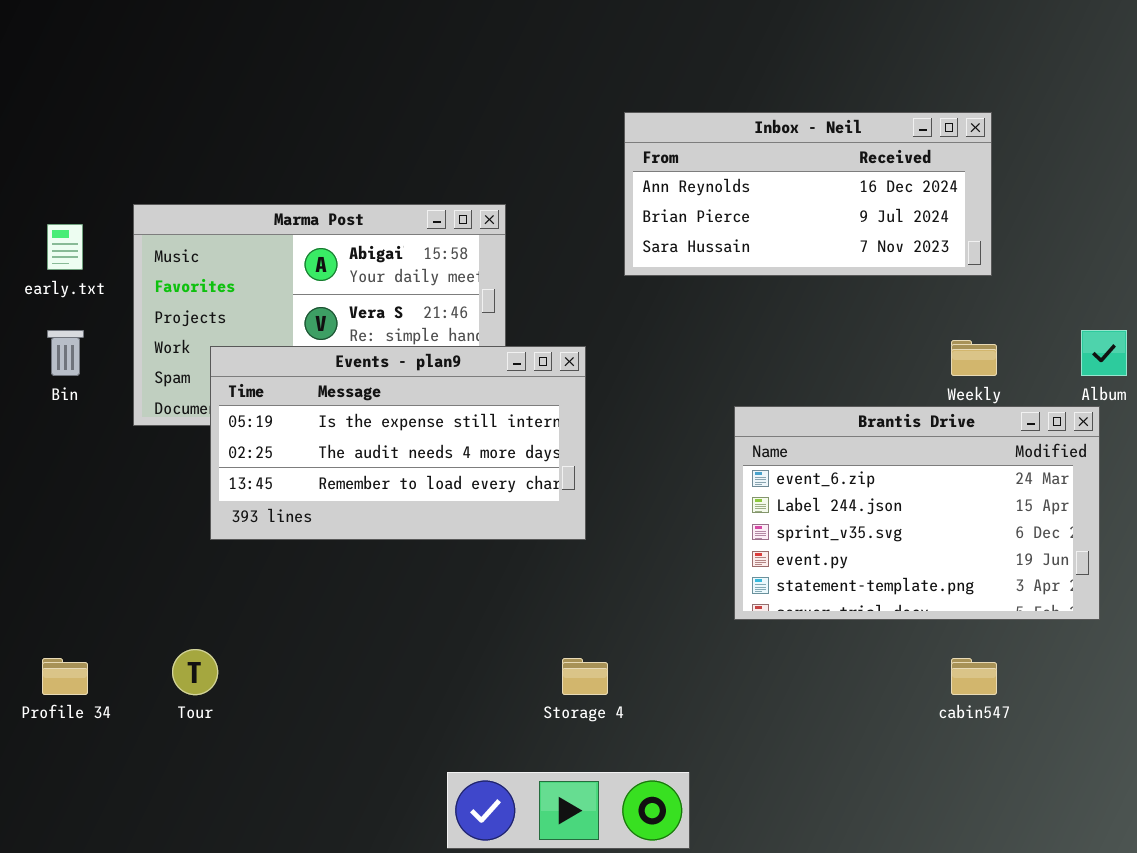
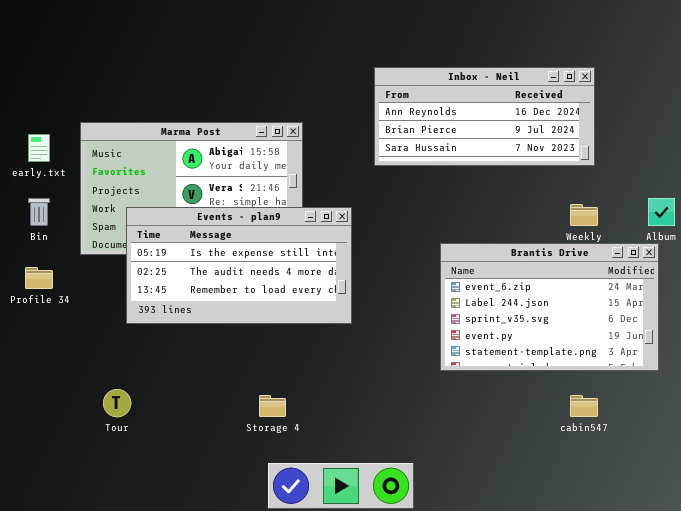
Profile 34: [42,658,88,695] -> [25,267,53,289], moved
Storage 4: [562,658,608,695] -> [259,395,286,417], moved

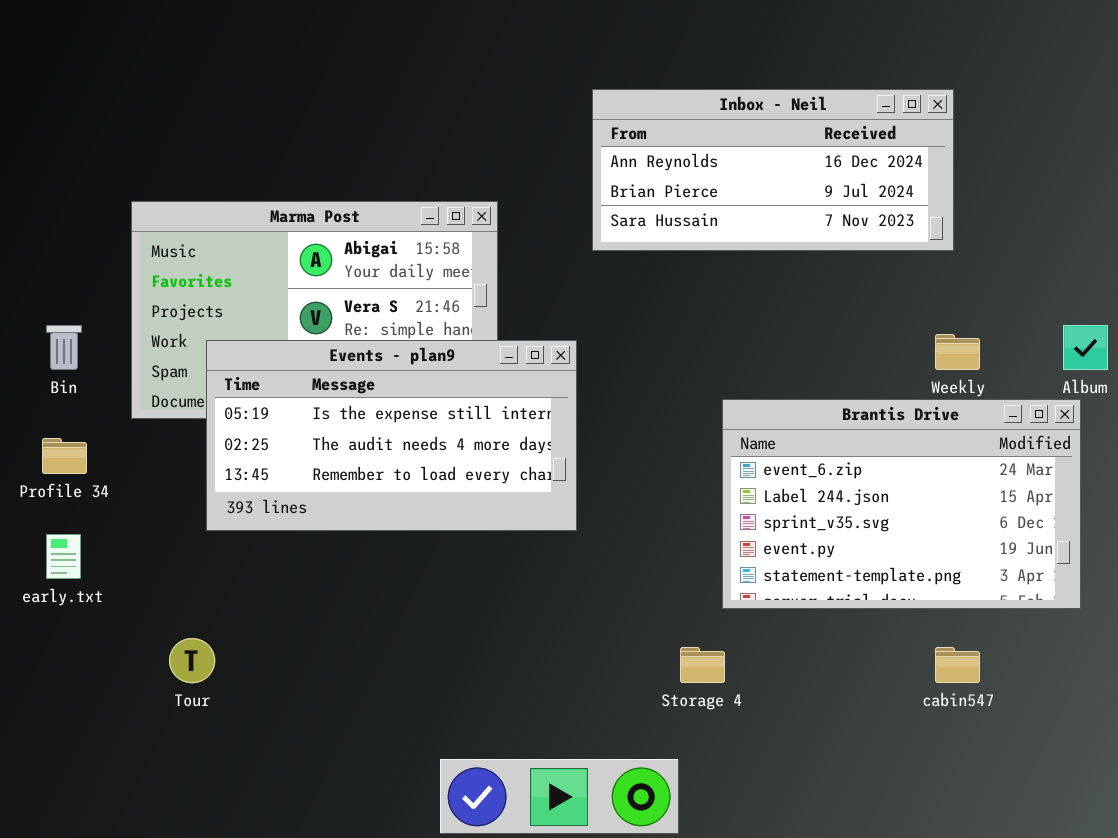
Inbox - Neil: [374,67,595,166] -> [592,89,954,251], moved
early.txt: [28,134,50,162] -> [46,534,81,579], moved
Storage 4: [259,395,286,417] -> [680,647,725,683], moved

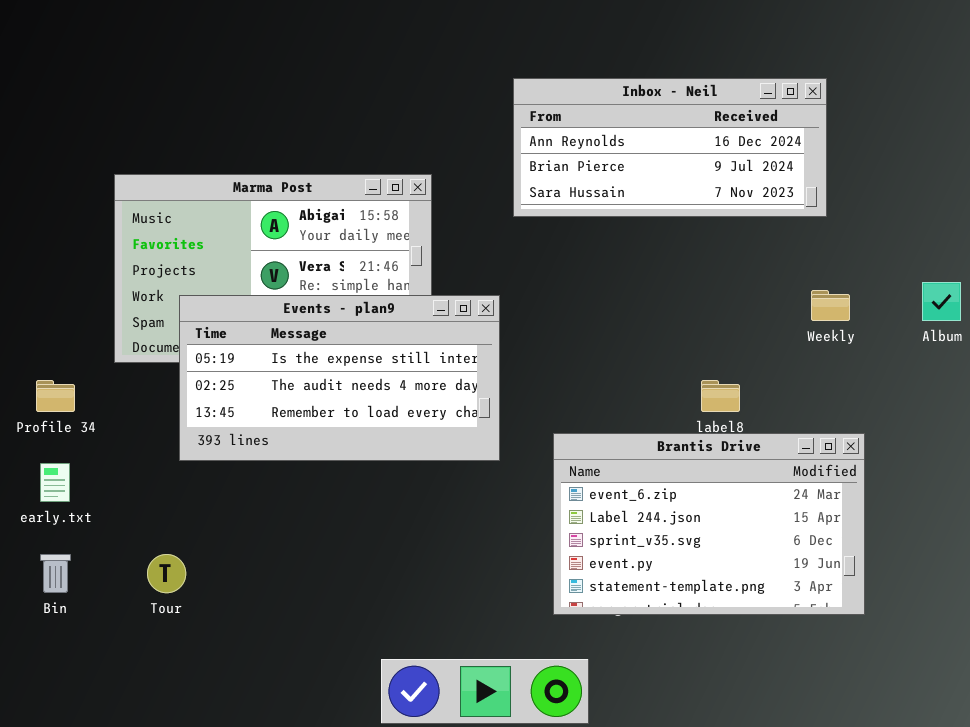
Bin: [46,325,82,370] -> [40,554,71,593], moved
Brantis Drive: [722,399,1081,609] -> [553,433,865,615], moved

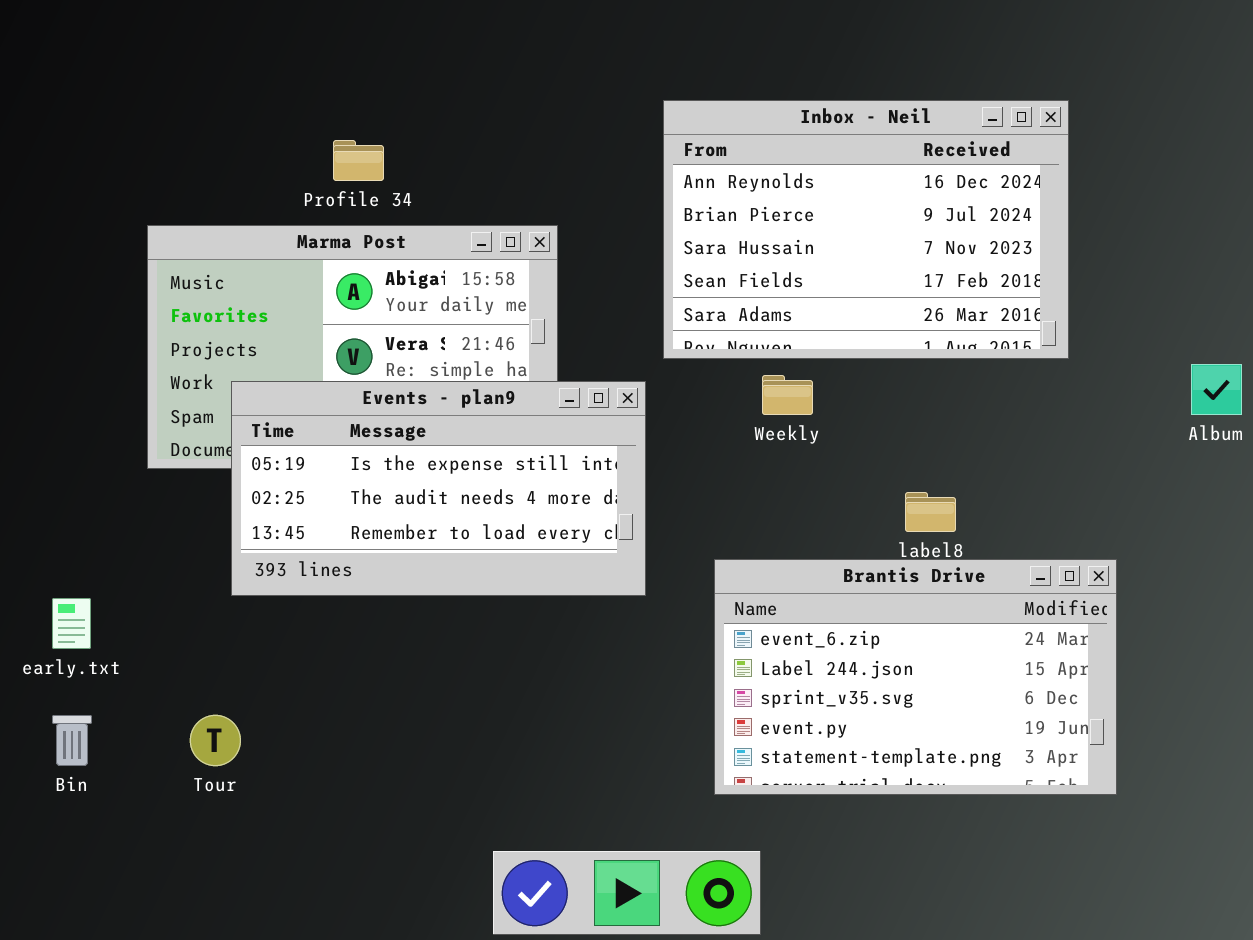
Inbox - Neil: [513,78,827,217] -> [663,100,1069,359], resized
Weekly: [811,290,850,321] -> [762,375,813,415], moved
Profile 34: [36,380,75,412] -> [333,140,384,181], moved

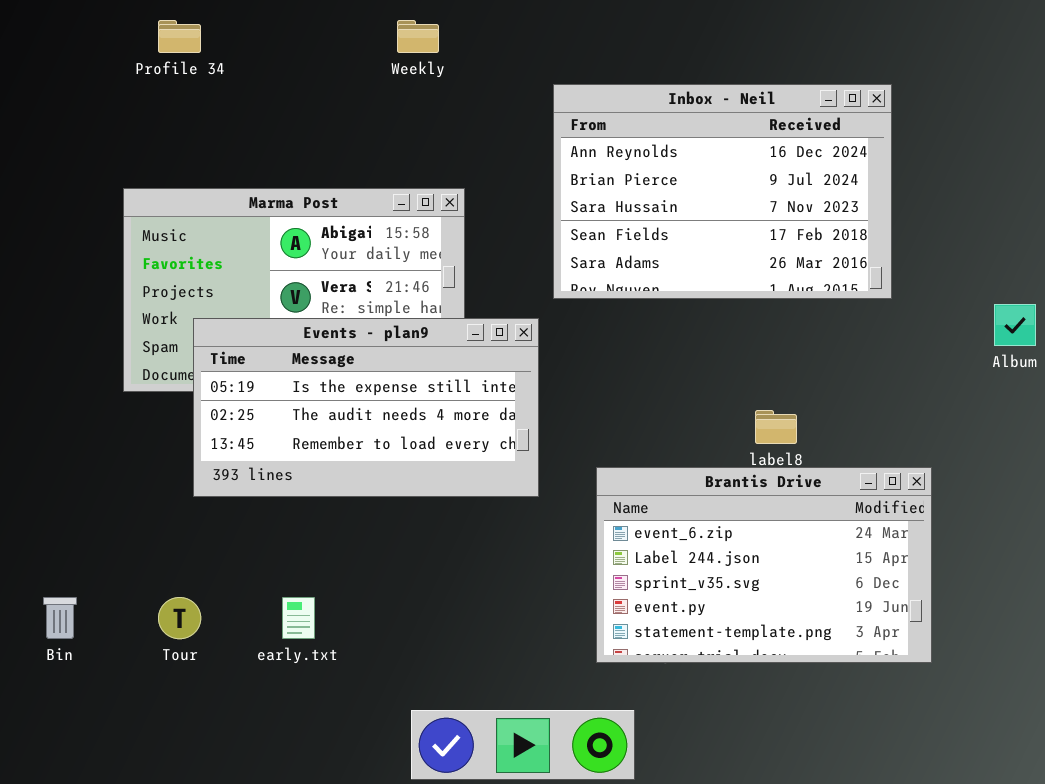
Profile 34: [333,140,384,181] -> [158,20,201,53], moved
Weekly: [762,375,813,415] -> [397,20,439,53], moved
early.txt: [52,598,91,649] -> [282,597,315,639], moved

